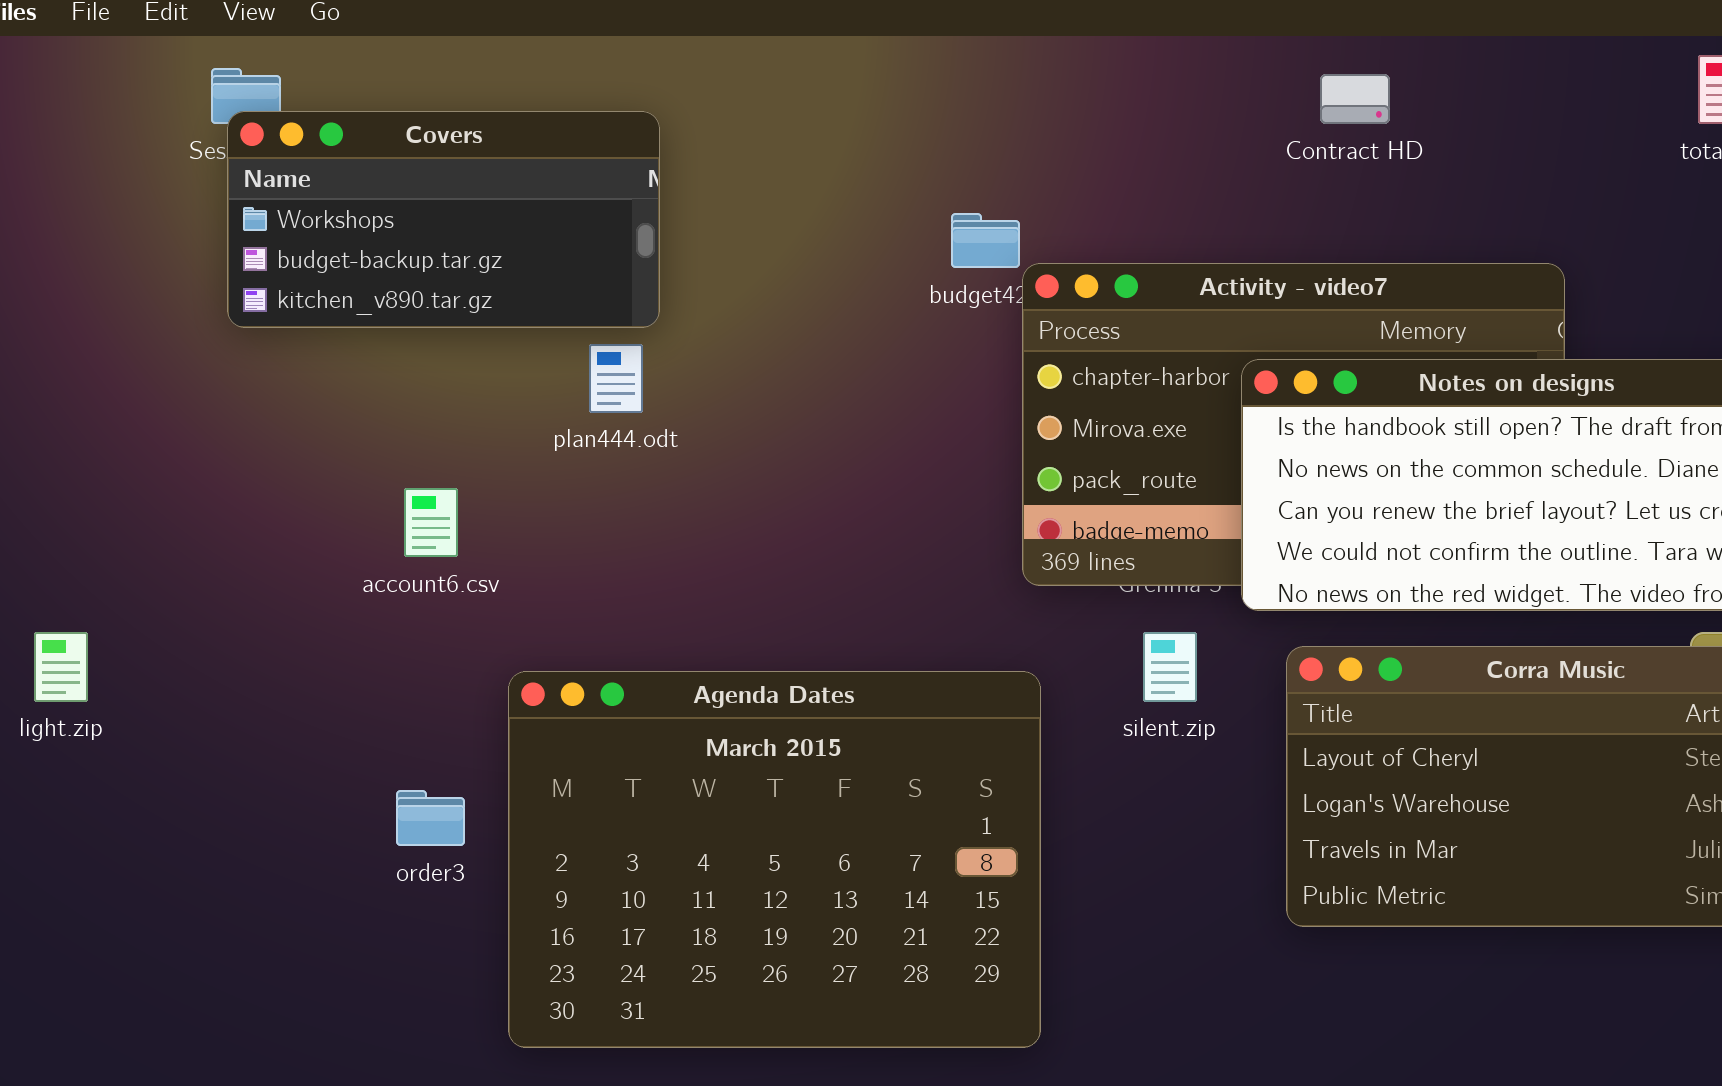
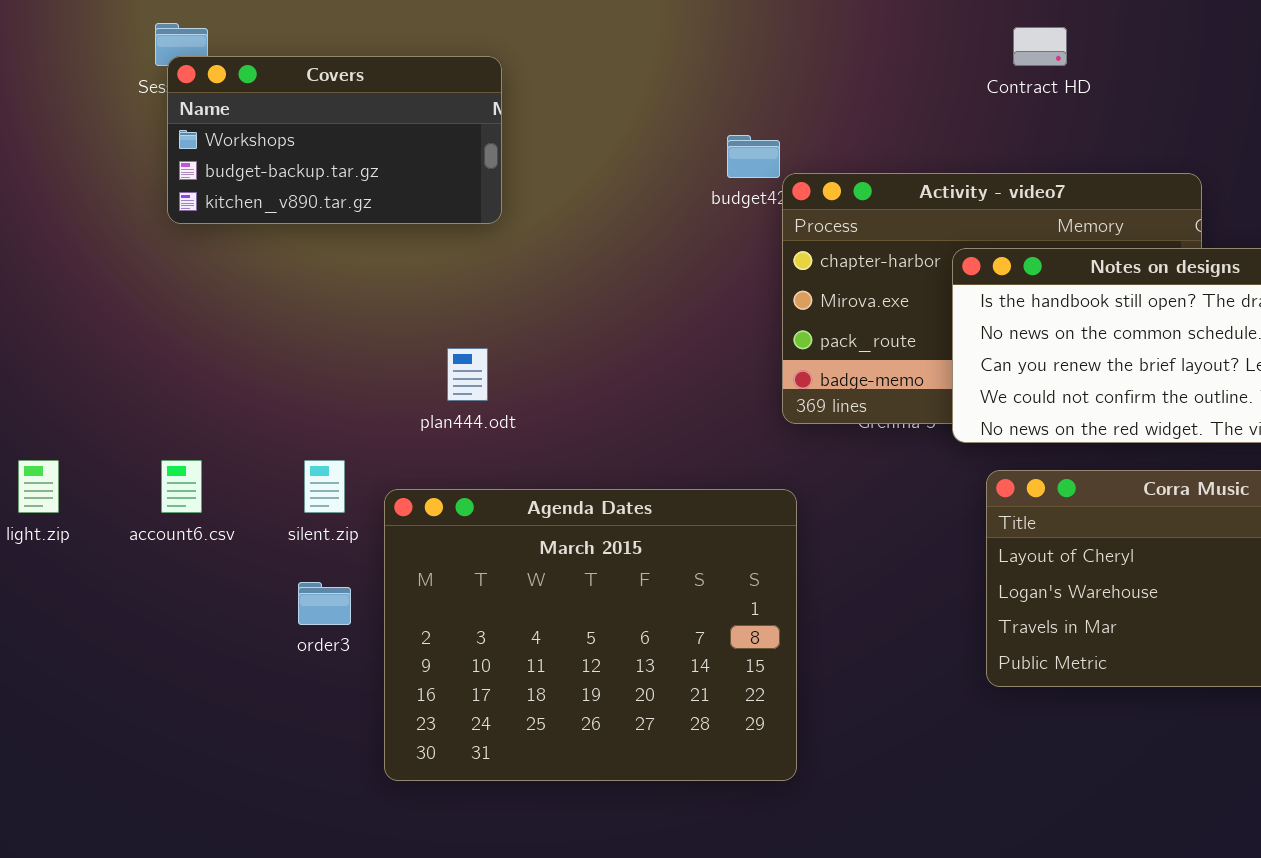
plan444.odt: [589,344,643,413] -> [447,348,488,401], moved
account6.csv: [404,488,458,557] -> [161,460,202,513], moved
silent.zip: [1143,632,1197,702] -> [304,460,345,513], moved

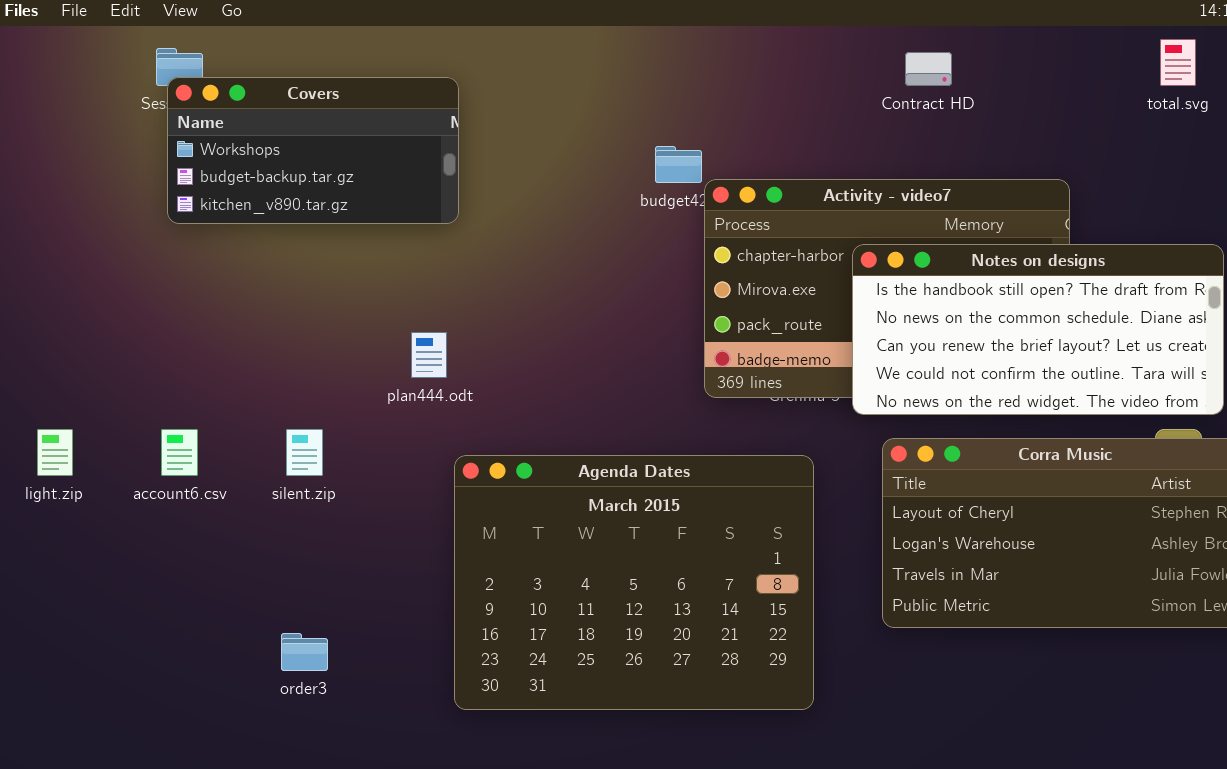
Agenda Dates: [384,489,797,781] -> [454,455,814,710], moved
order3: [298,582,351,625] -> [281,633,328,671], moved

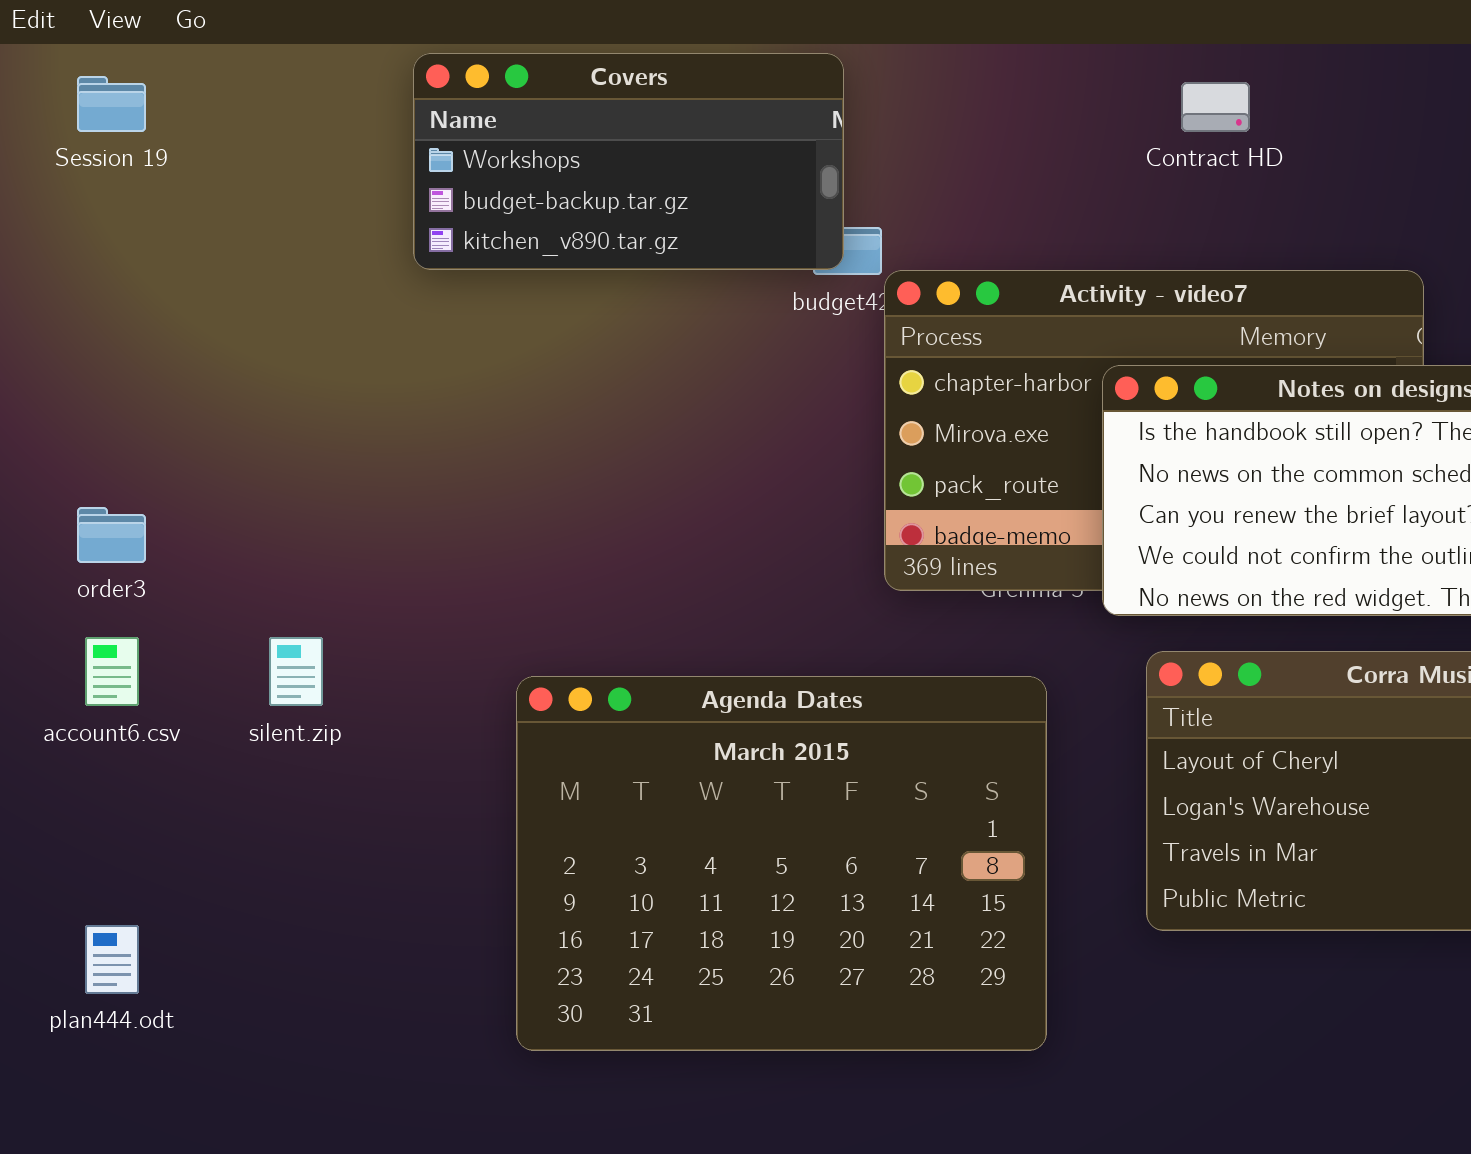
Covers: [167,77,459,224] -> [413,53,844,270], moved
plan444.odt: [411,332,447,378] -> [85,925,139,994], moved
order3: [281,633,328,671] -> [77,507,146,563], moved

